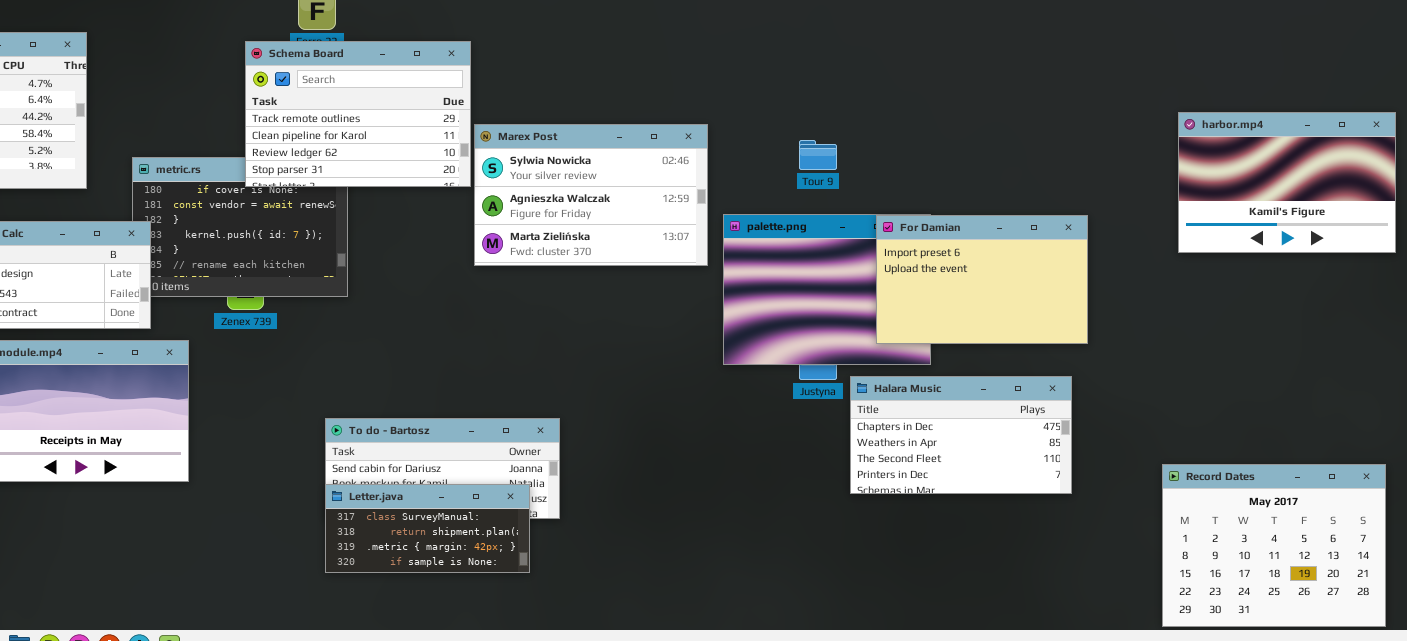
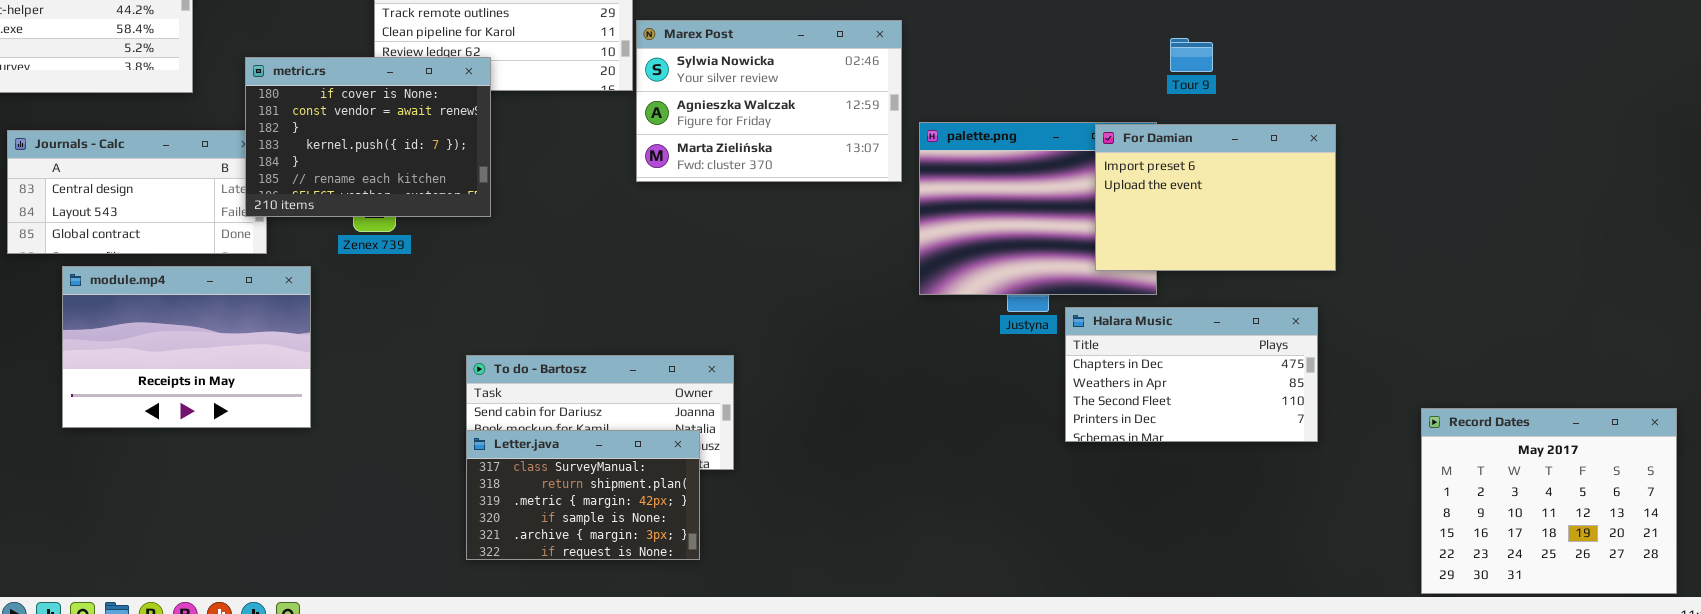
harbor.mp4: [1178,112,1396,253] -> none, closed
Tour 9: [799,140,837,170] -> [1170,38,1213,72], moved
metric.rs: [132,157,348,297] -> [245,57,491,217], raised
Letter.java: [325,484,530,573] -> [466,430,700,560], resized

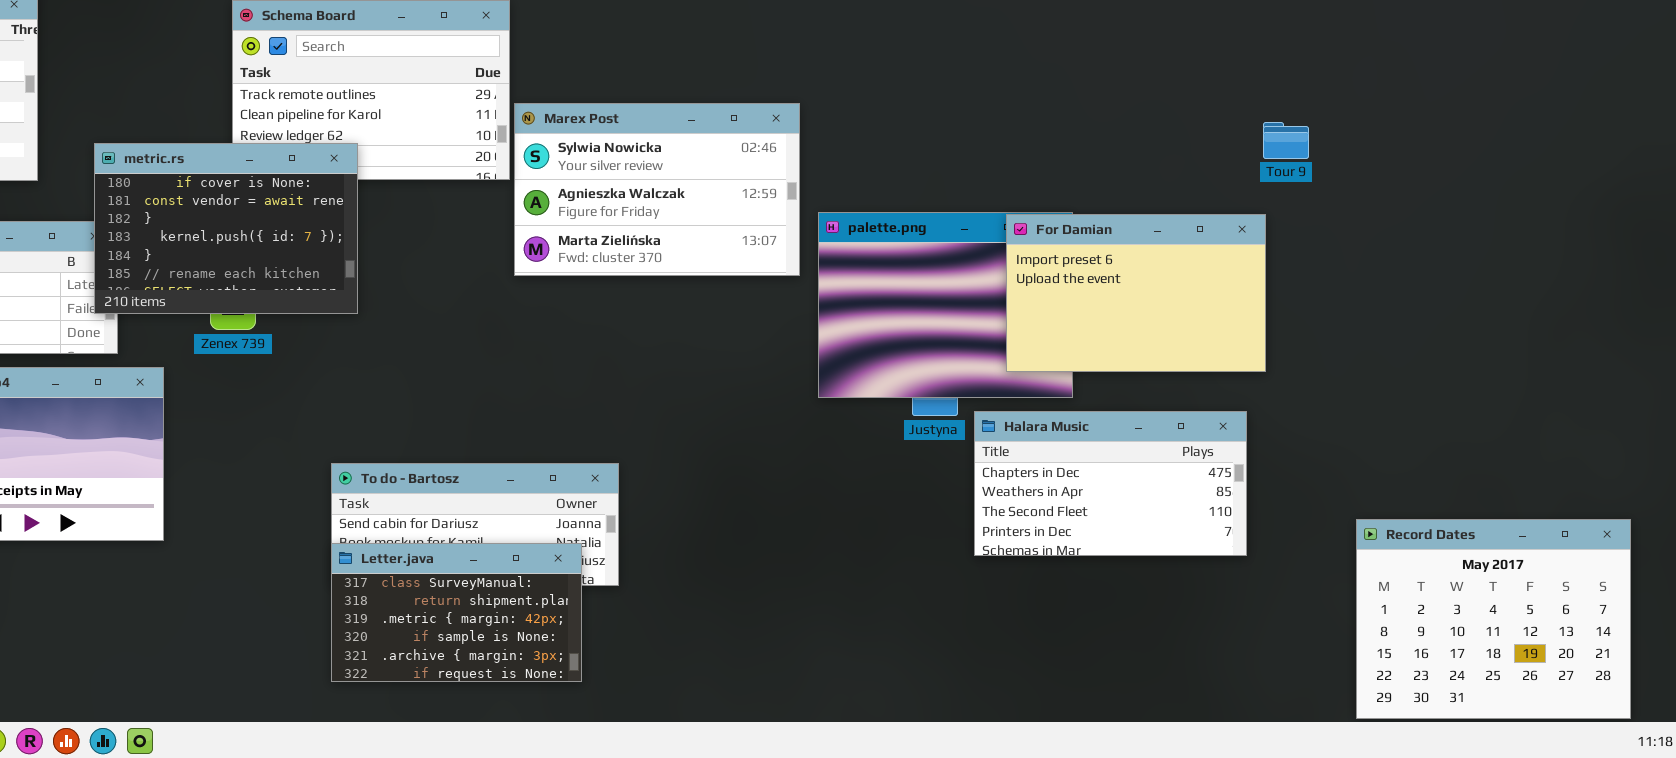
Tour 9: [1170,38,1213,72] -> [1263,122,1309,159], moved

